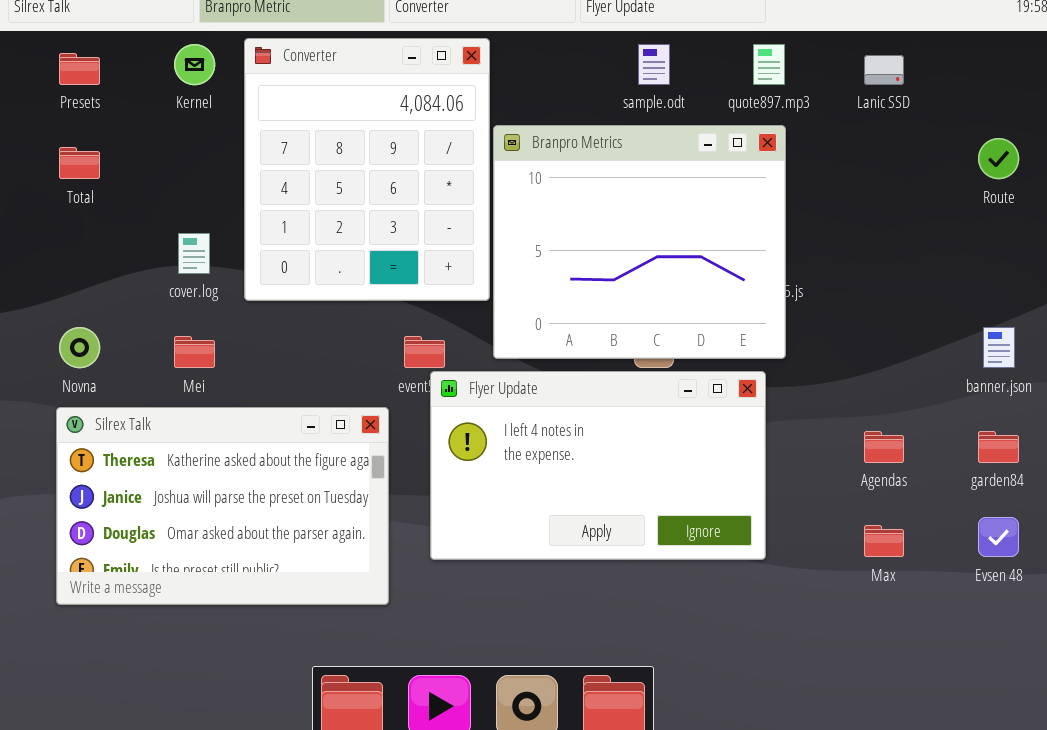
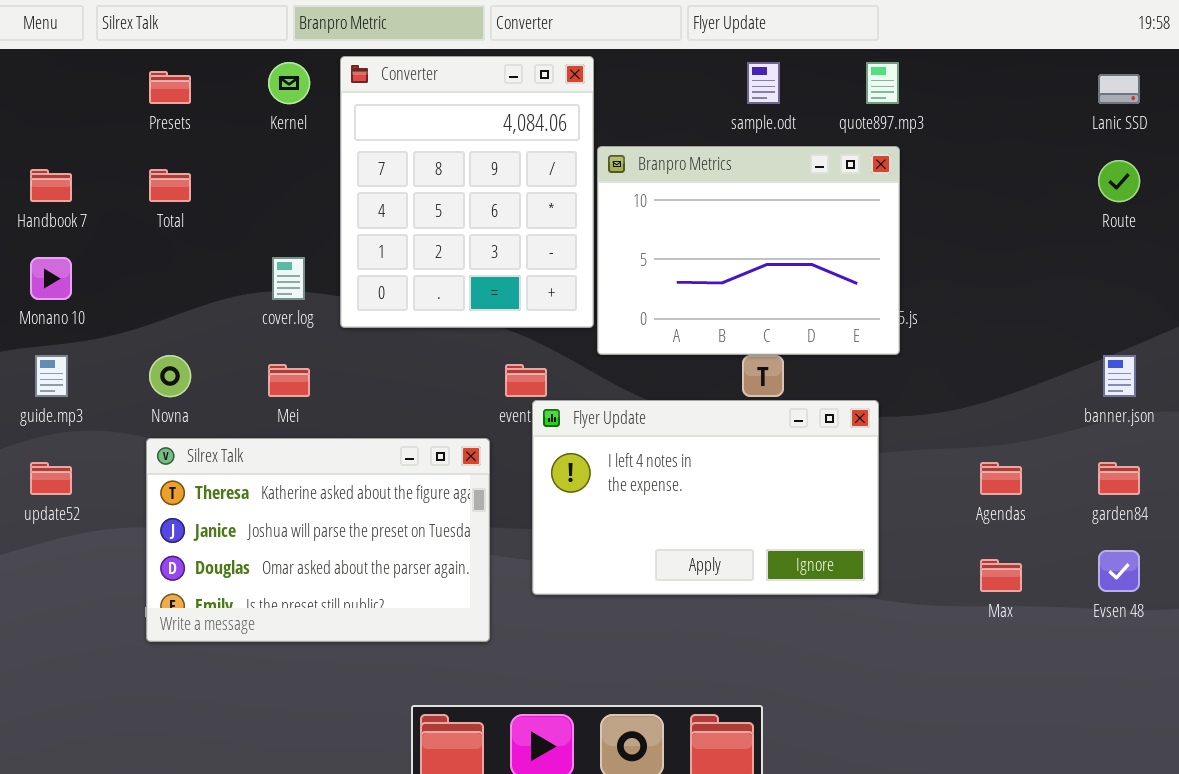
Lanic SSD: [864,55,904,85] -> [1098,74,1140,104], moved
Branpro Metrics: [493,125,786,359] -> [597,146,900,355], resized

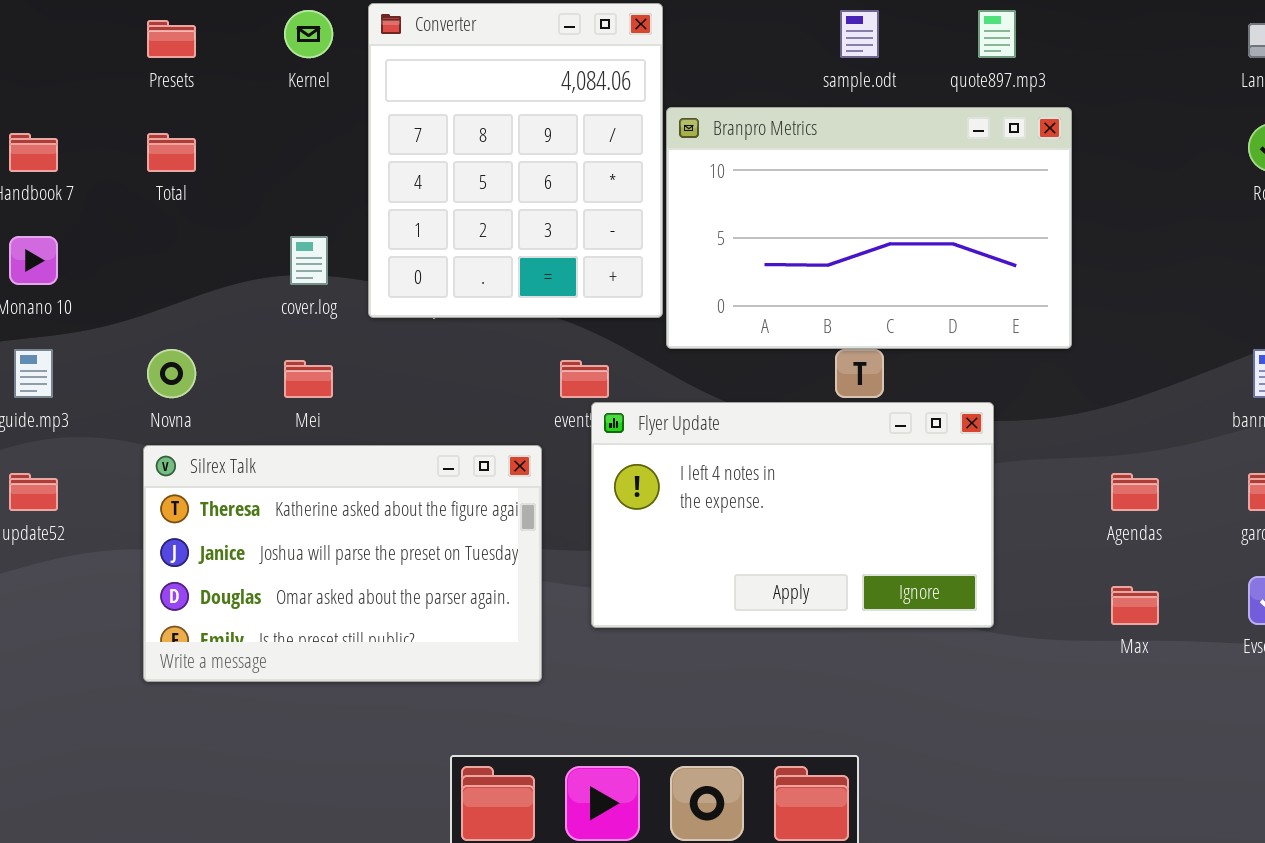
Branpro Metrics: [597,146,900,355] -> [666,107,1072,349], resized

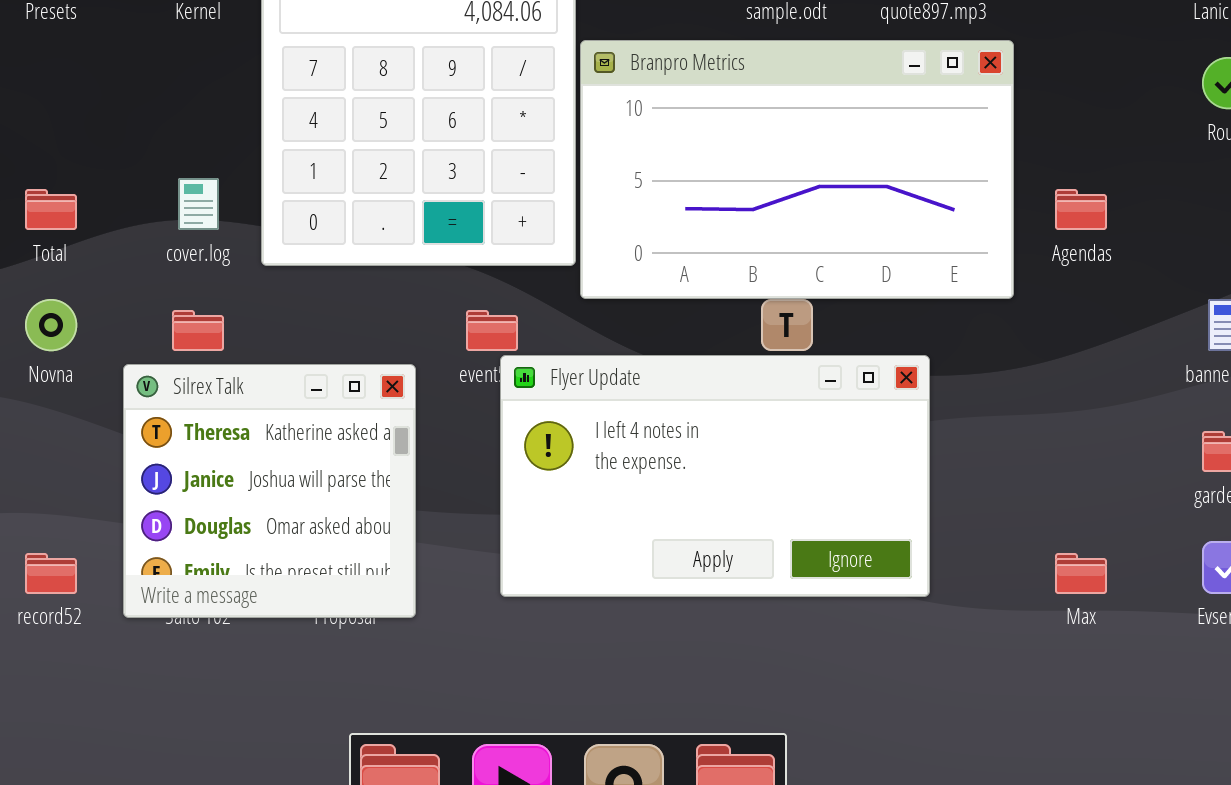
Total: [147,133,196,172] -> [25,189,77,230], moved
Silrex Talk: [143,445,542,682] -> [123,364,416,618], moved, resized
Agendas: [1111,473,1159,511] -> [1055,189,1107,230], moved

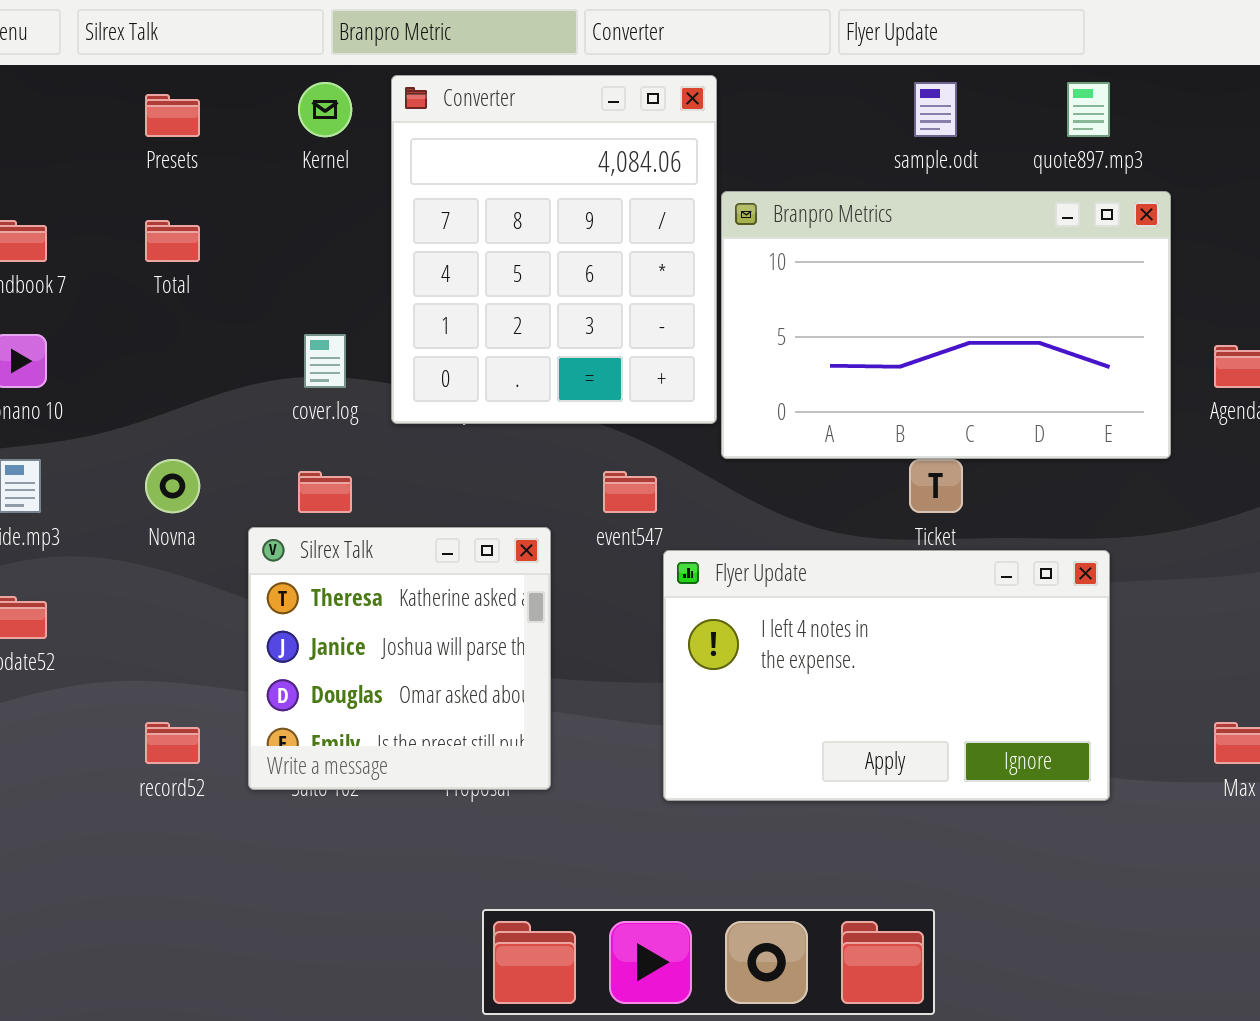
Total: [25,189,77,230] -> [145,220,200,262], moved
Flyer Update: [500,355,930,597] -> [663,550,1110,801], moved

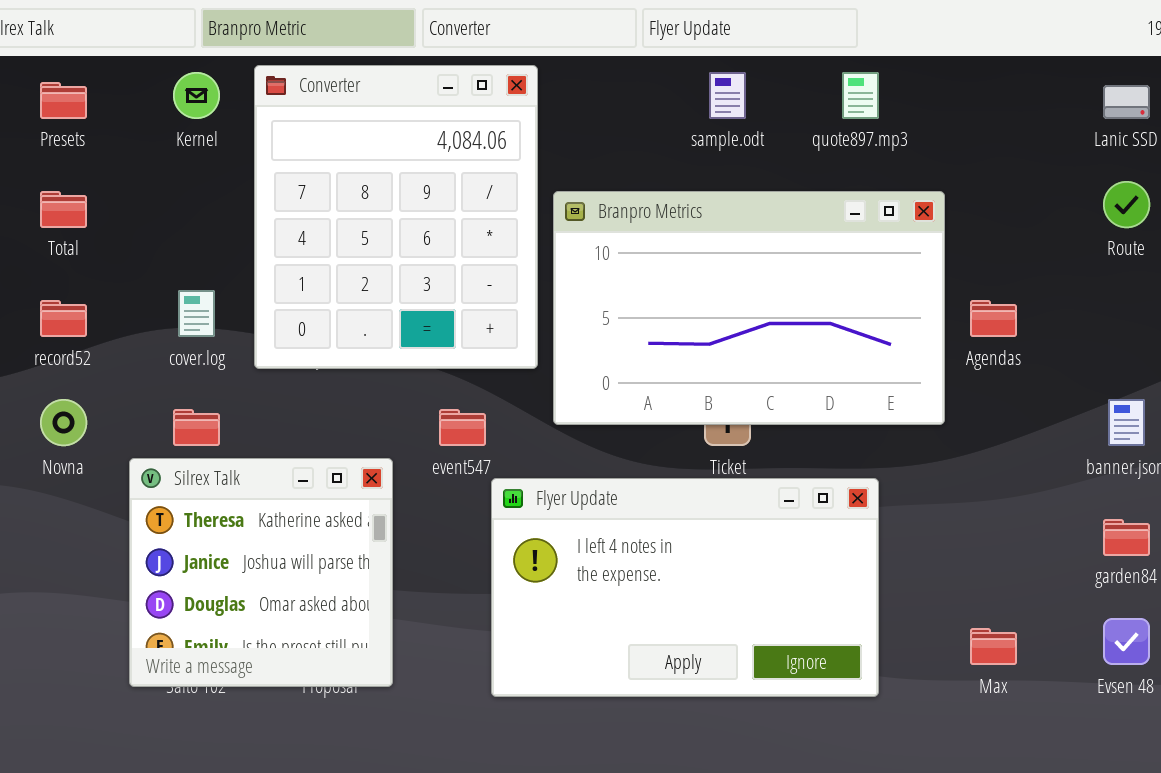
Branpro Metrics: [721,191,1171,459] -> [553,191,945,425], moved
record52: [145,722,200,764] -> [40,300,87,337], moved

